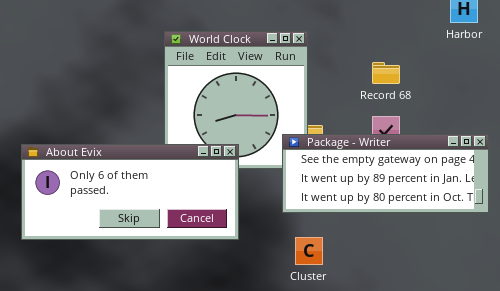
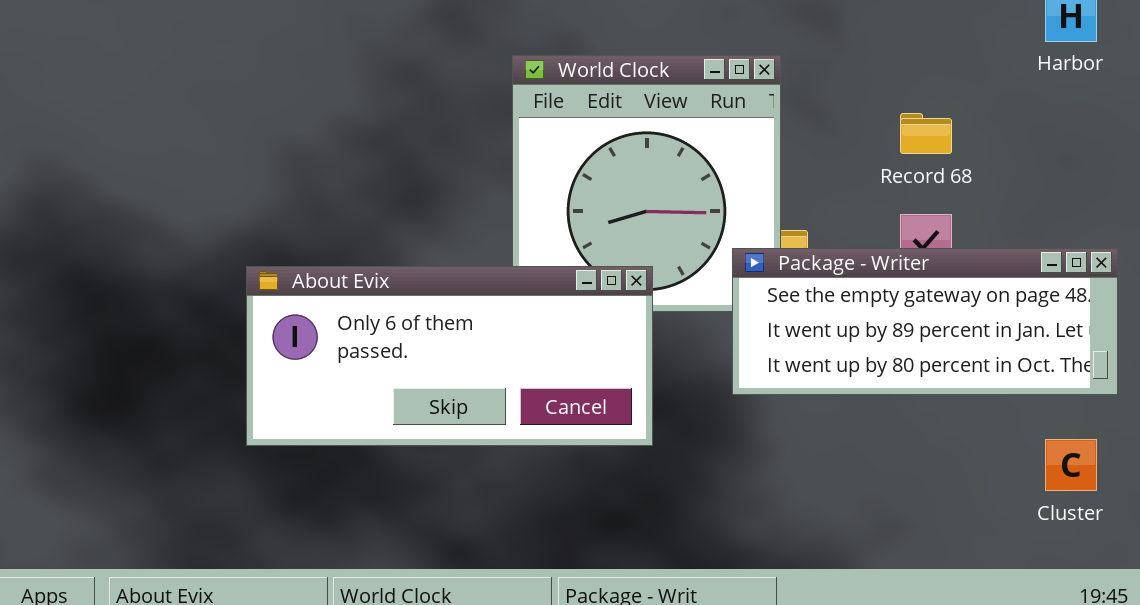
Cluster: [295,237,323,265] -> [1045,439,1097,491], moved

